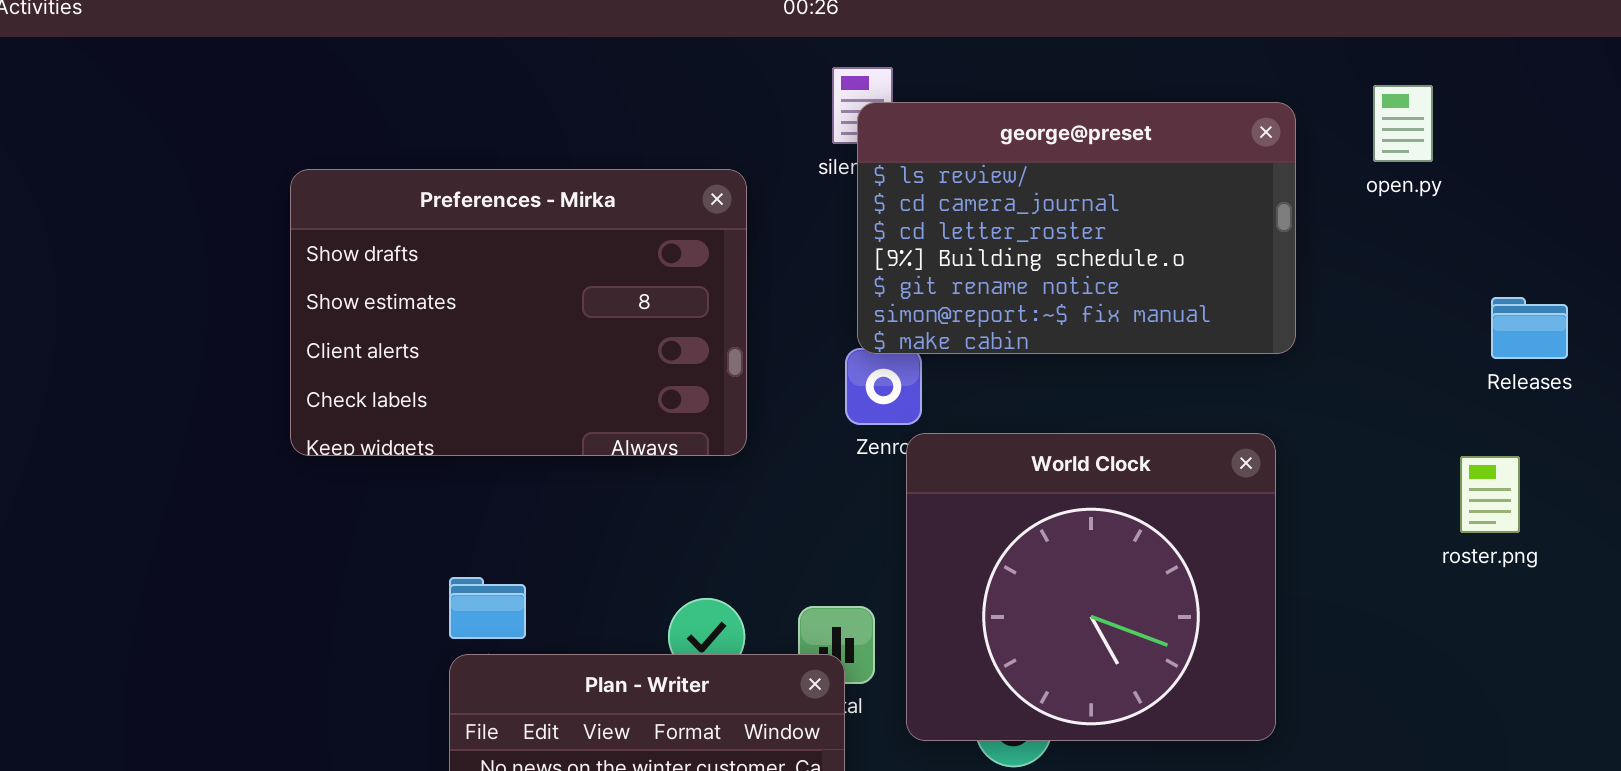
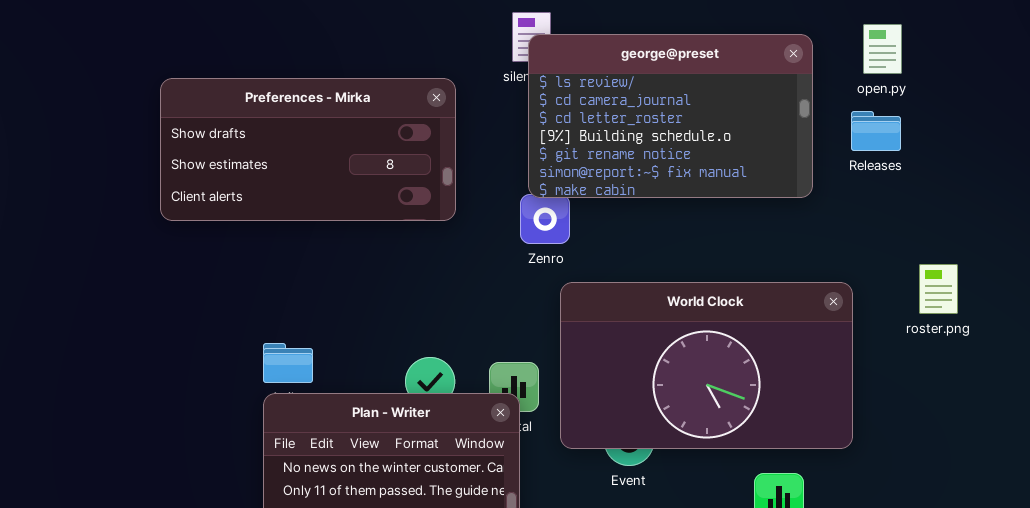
Preferences - Mirka: [290,169,747,456] -> [160,78,456,221], resized
Releases: [1491,297,1568,359] -> [851,111,901,151], moved
World Clock: [906,433,1276,741] -> [560,282,853,449], resized

